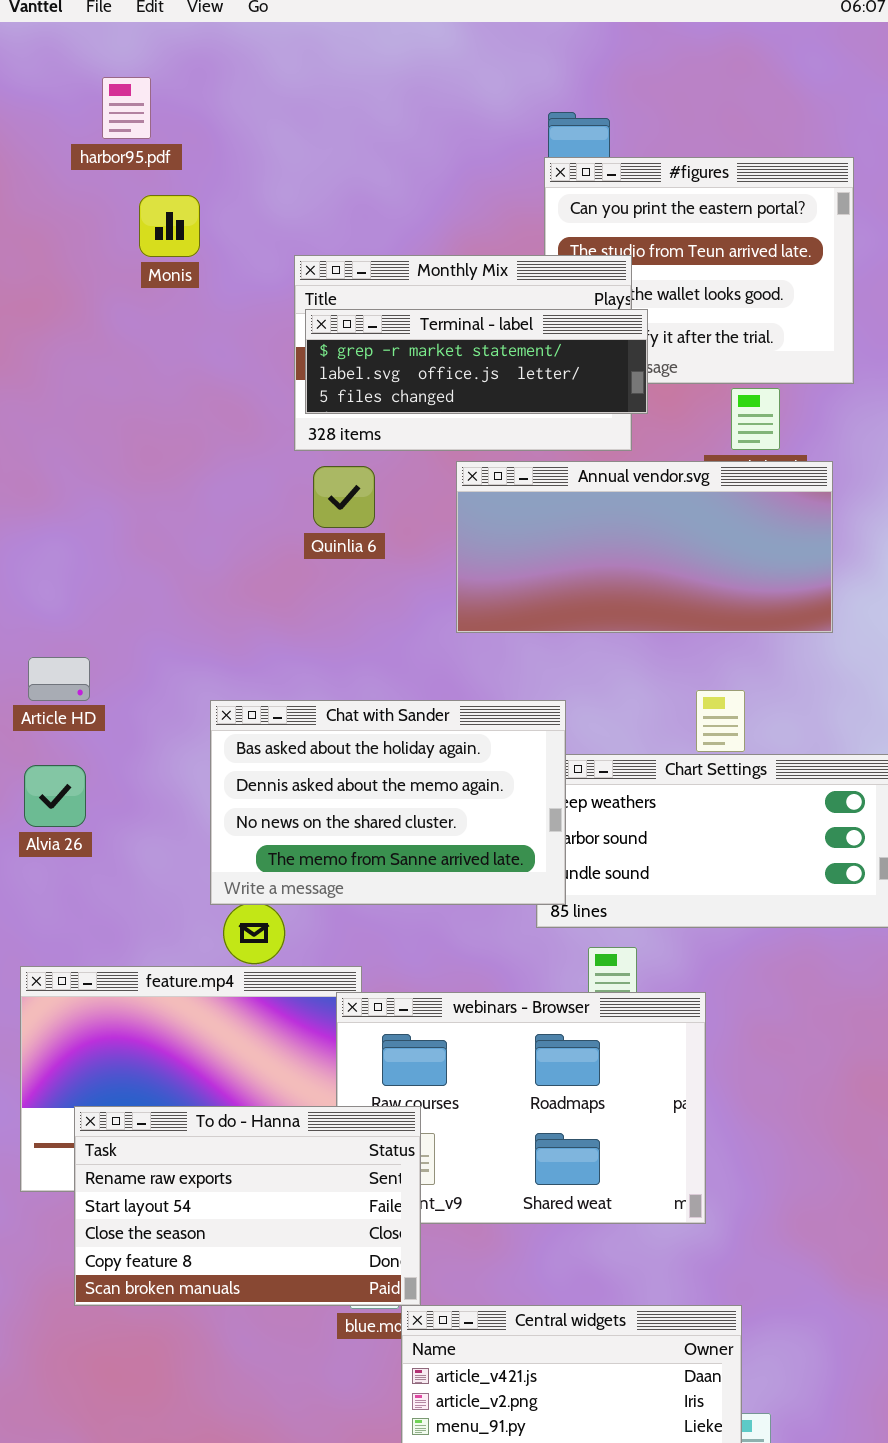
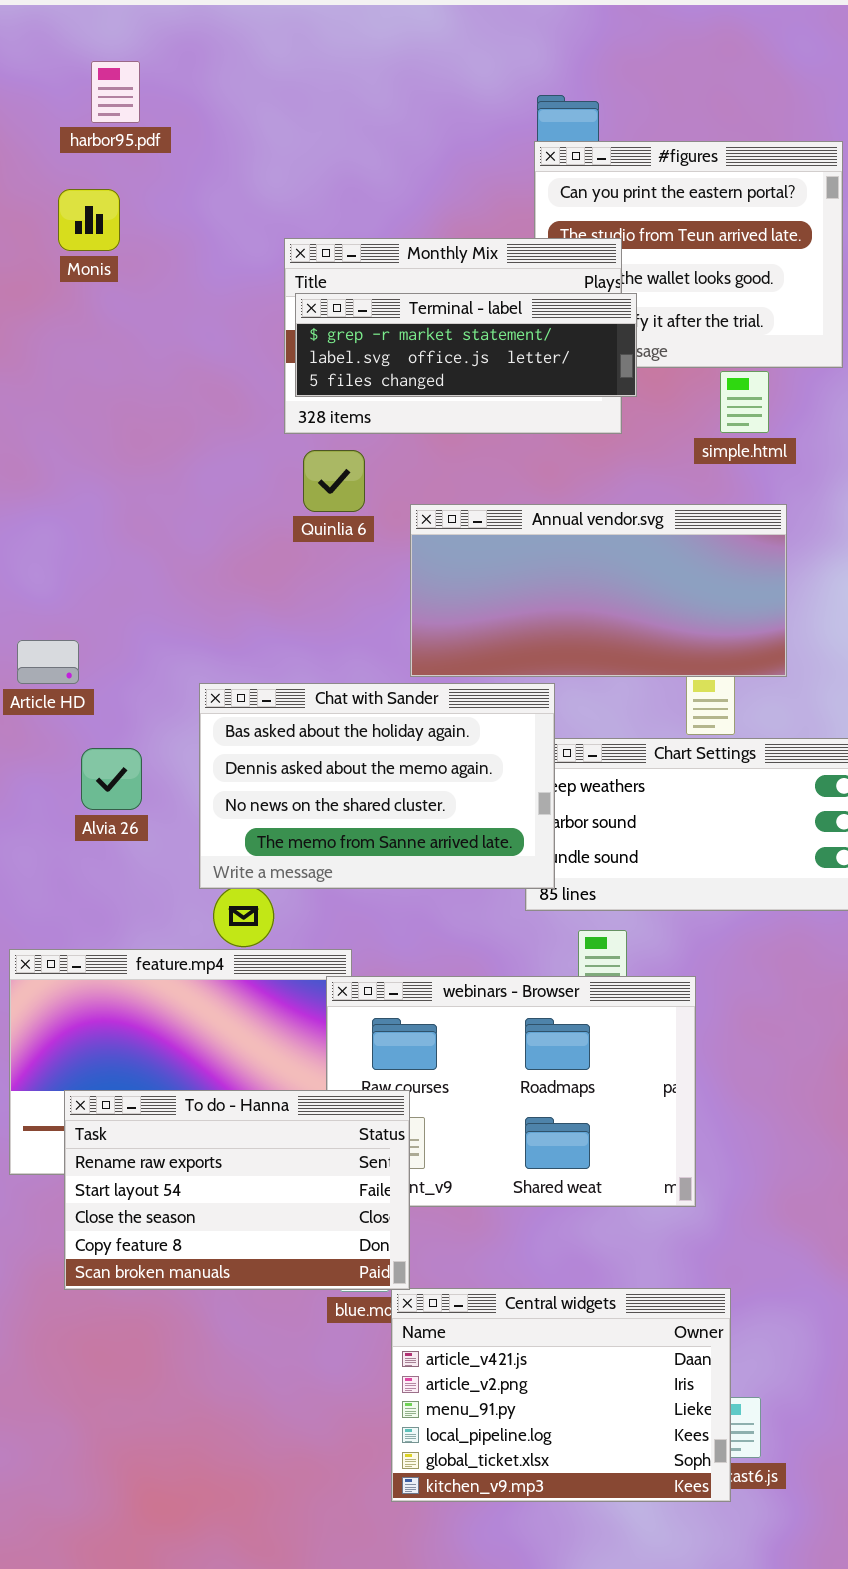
Monis: [139,195,200,257] -> [58,189,120,251], moved
Annual vendor.svg: [456,461,833,633] -> [410,504,787,677], moved
Alvia 26: [24,765,86,827] -> [81,748,142,810], moved

